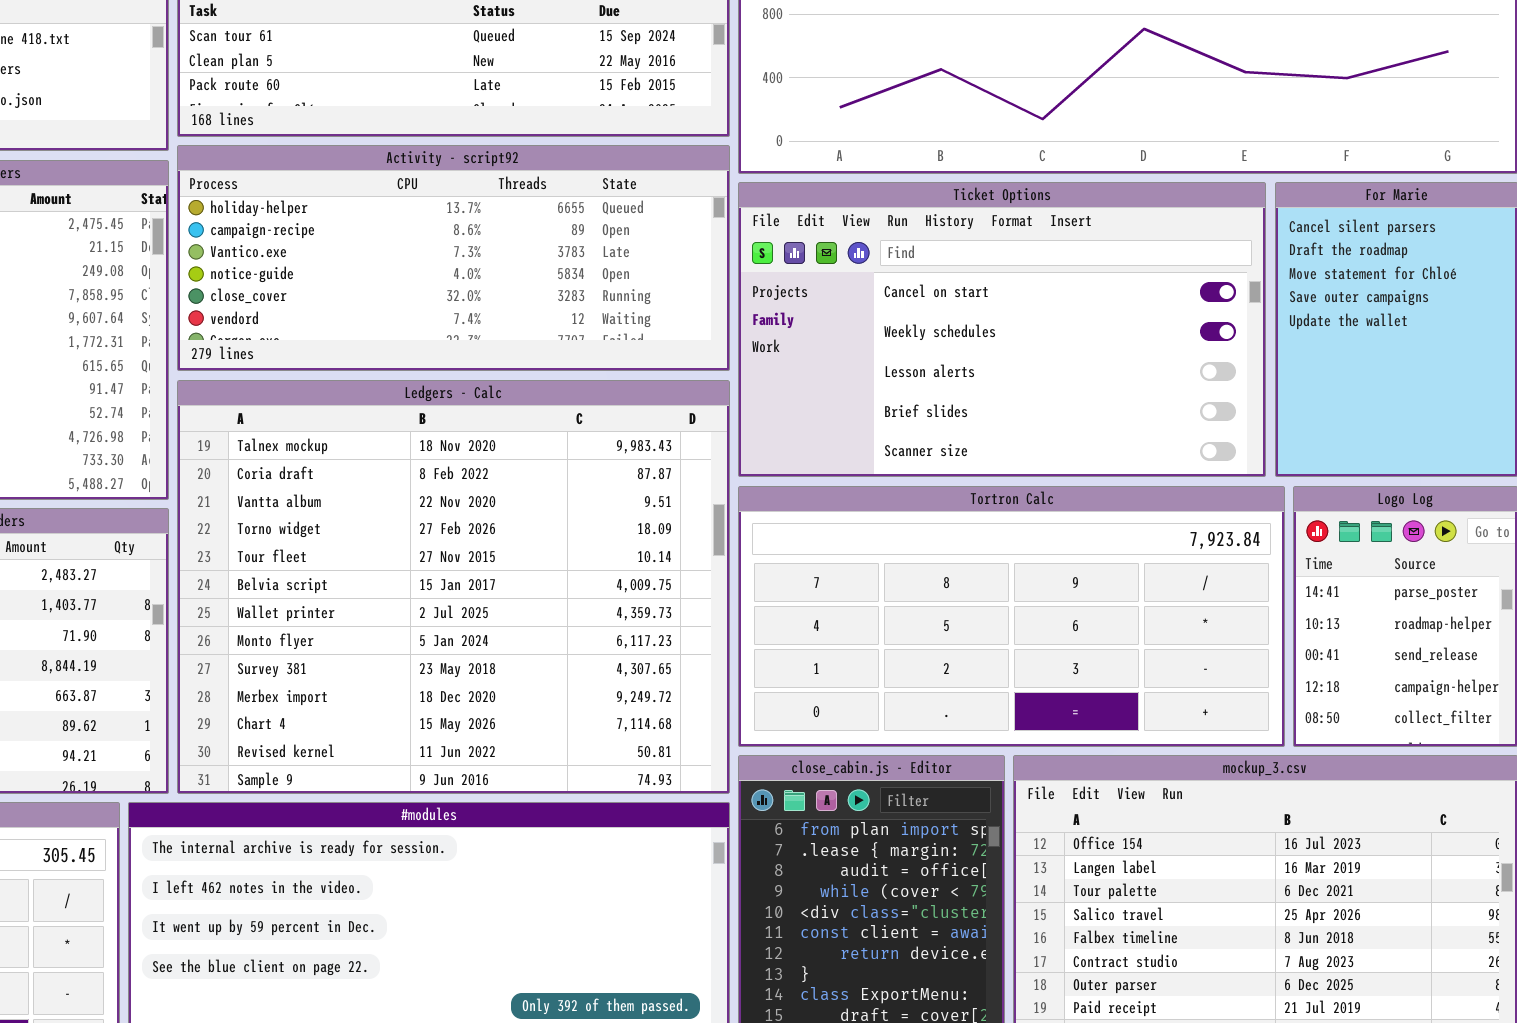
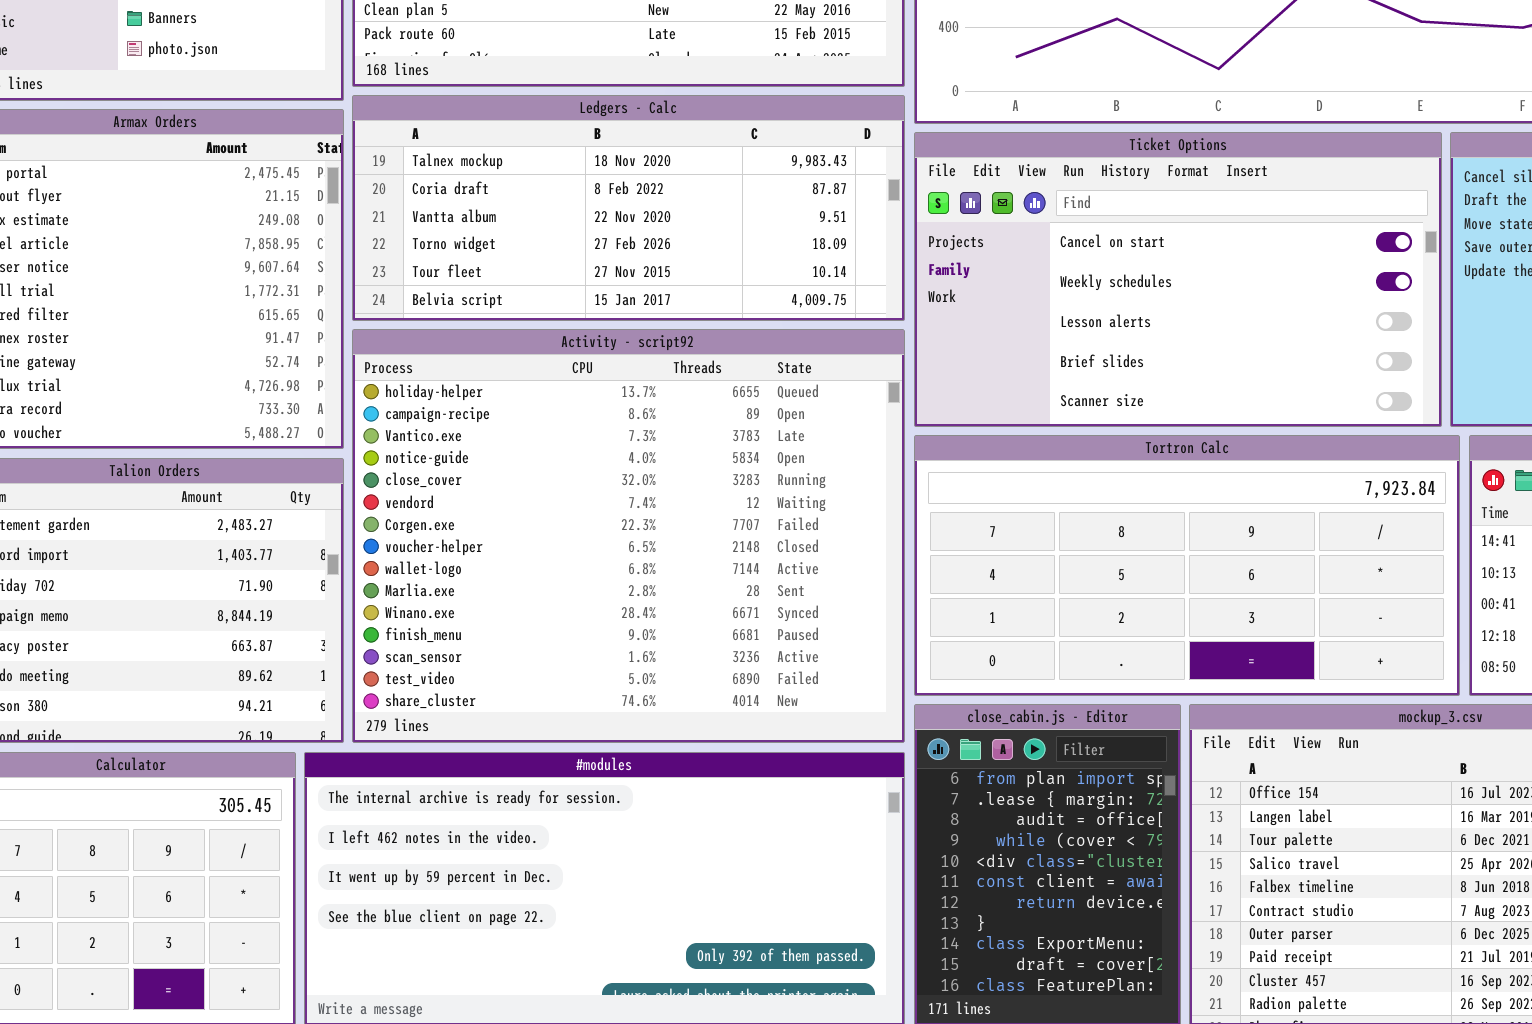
Activity - script92: [177,145,730,371] -> [352,329,905,743], moved, resized
Ledgers - Calc: [177,380,730,794] -> [352,95,905,321], moved, resized

